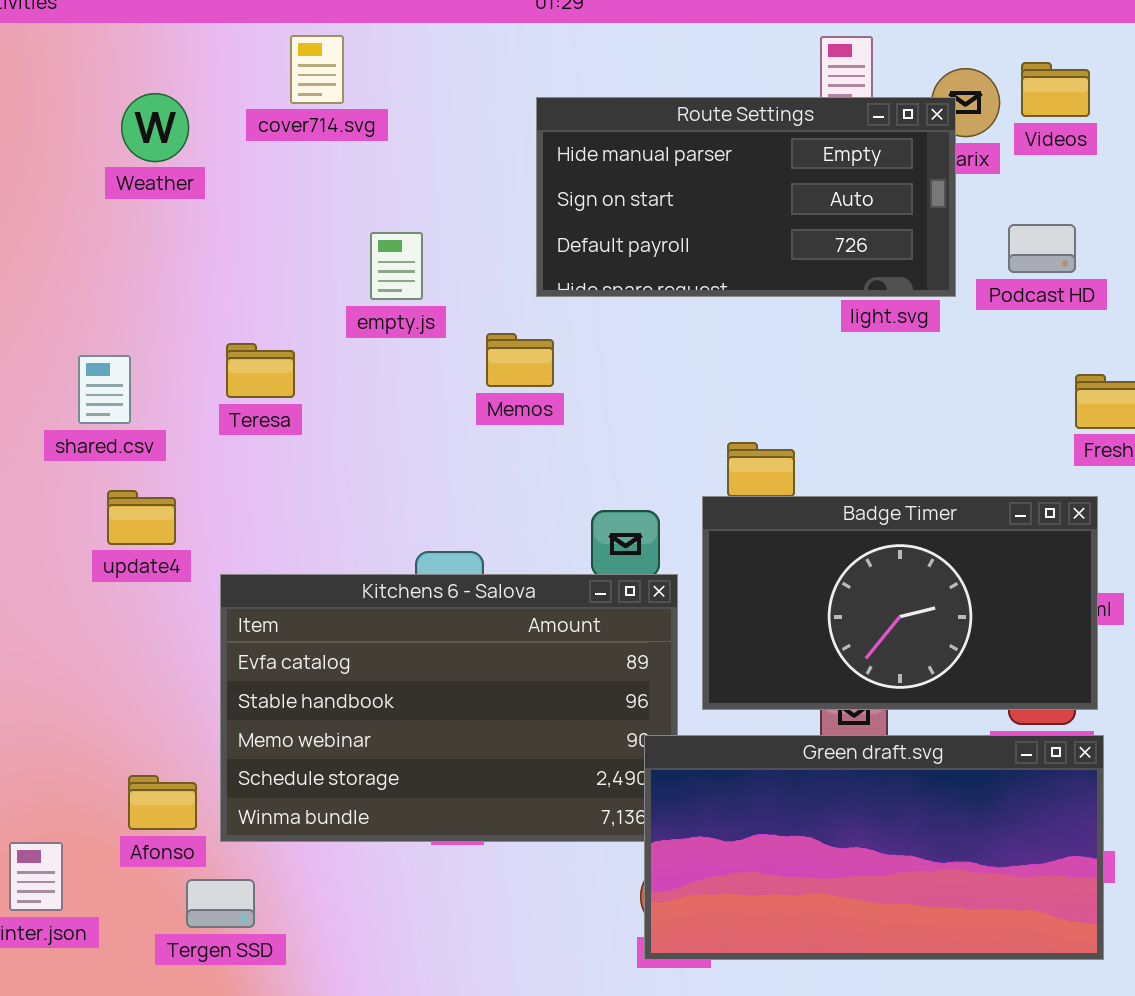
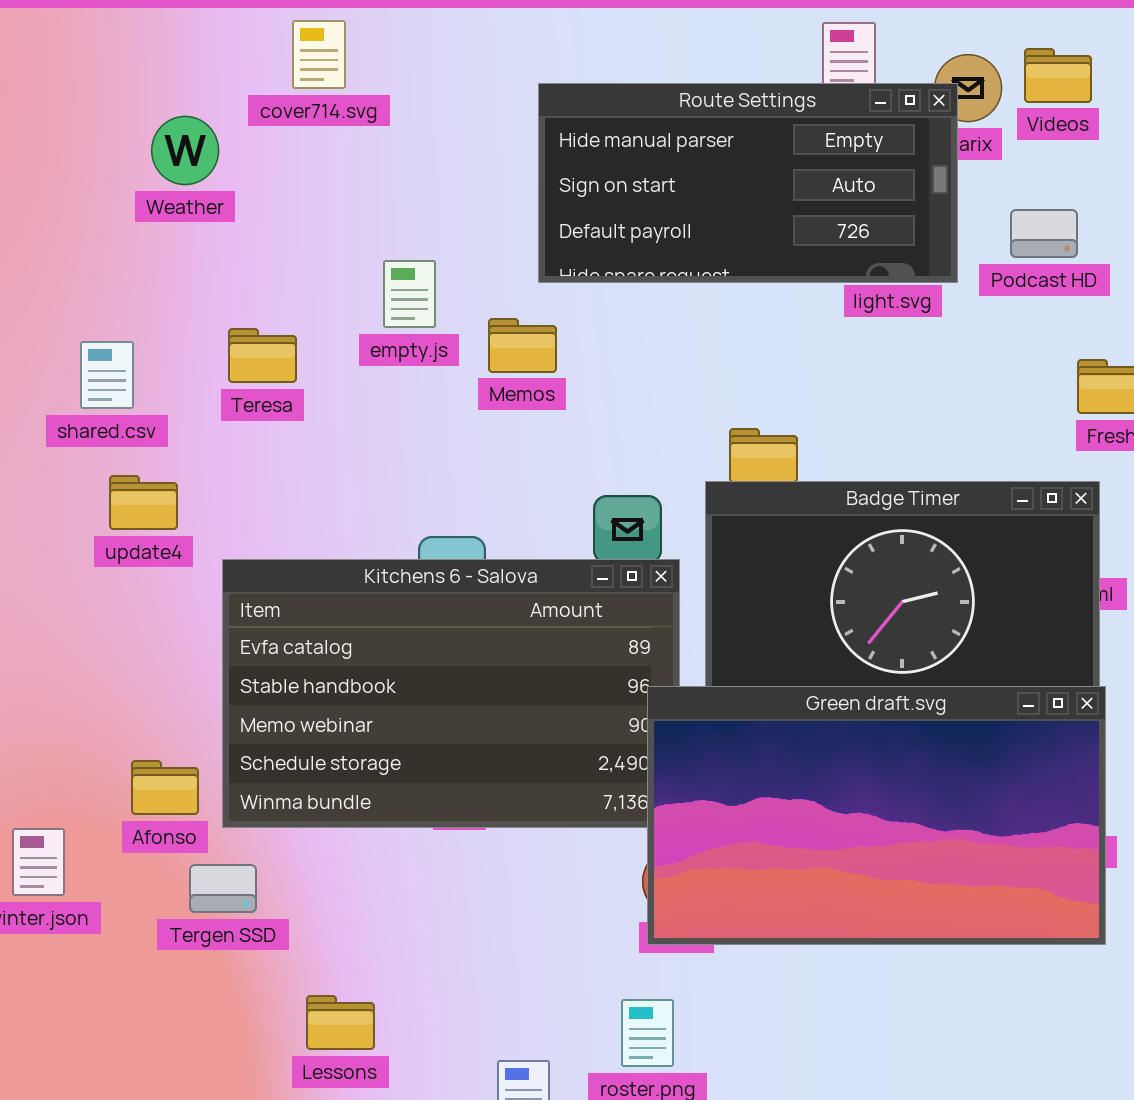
Weather: [121,93,189,162] -> [151,116,219,185], moved
empty.js: [370,232,423,300] -> [383,260,436,328], moved
Green draft.svg: [644,735,1104,960] -> [647,686,1106,945], resized

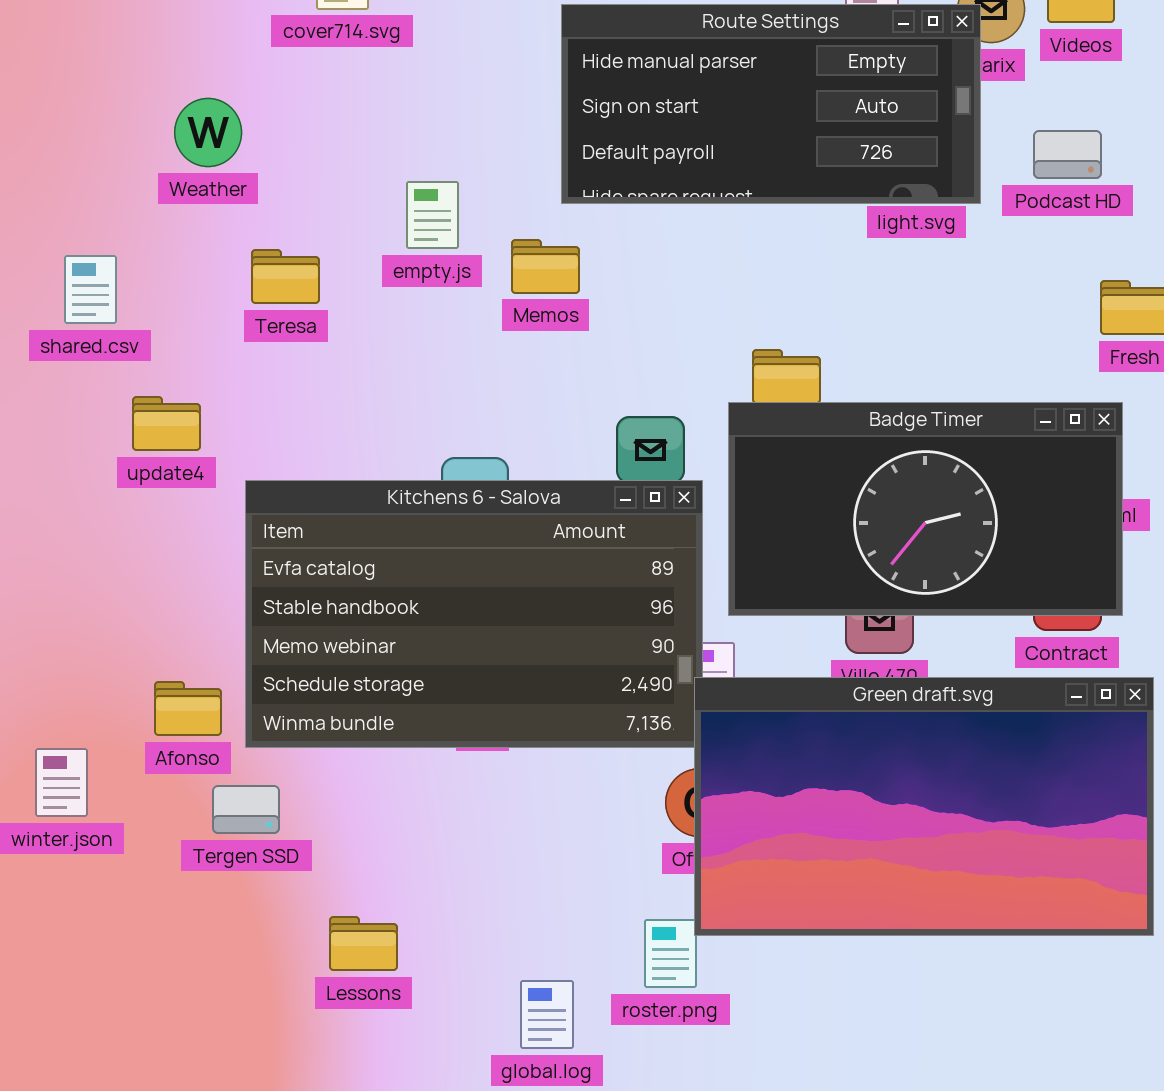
Weather: [151,116,219,185] -> [174,98,242,167], moved
shared.csv: [80,341,134,409] -> [64,255,117,324], moved
Green draft.svg: [647,686,1106,945] -> [694,677,1154,936], moved

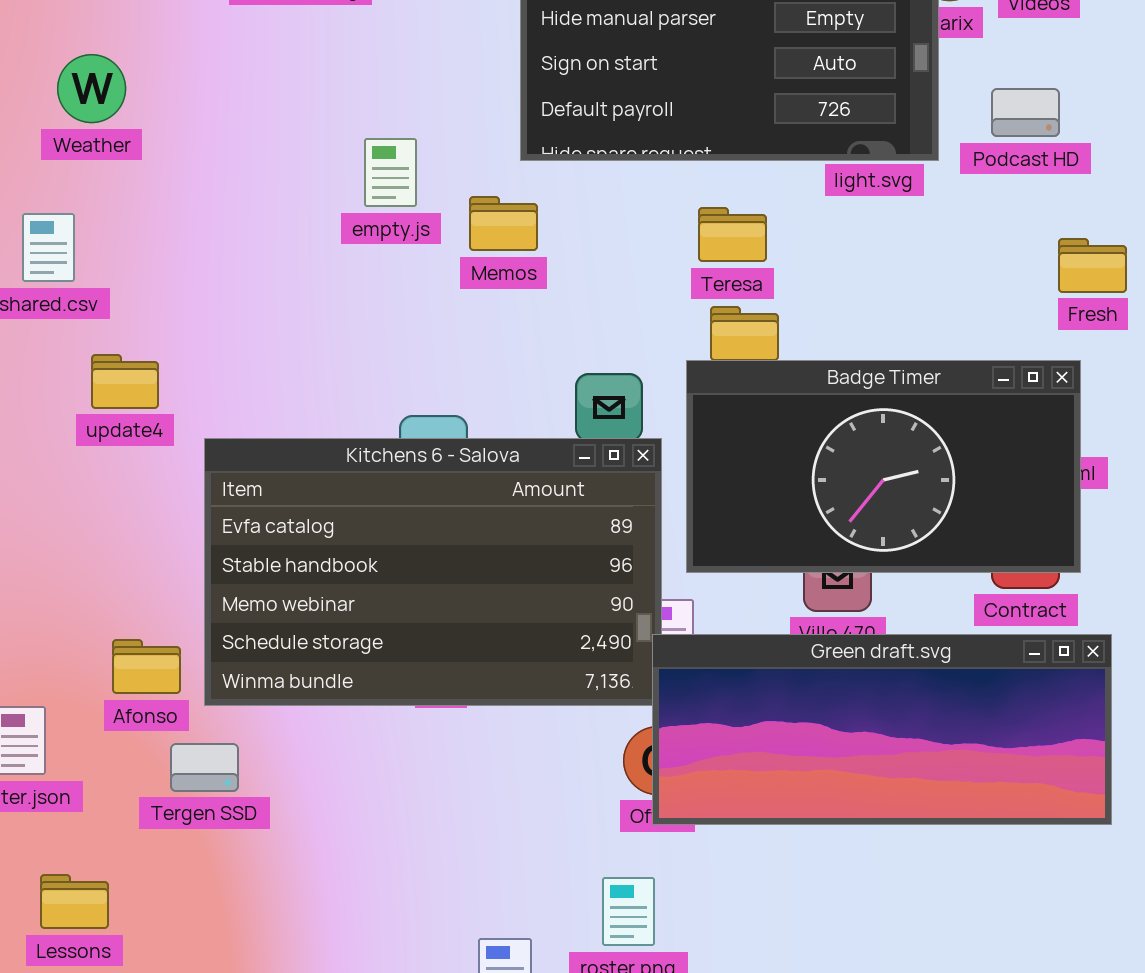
Weather: [174,98,242,167] -> [57,54,126,123], moved
Teresa: [251,249,320,304] -> [698,207,767,262], moved
Green draft.svg: [694,677,1154,936] -> [652,634,1112,825], resized
Lessons: [329,916,398,971] -> [40,874,109,929], moved

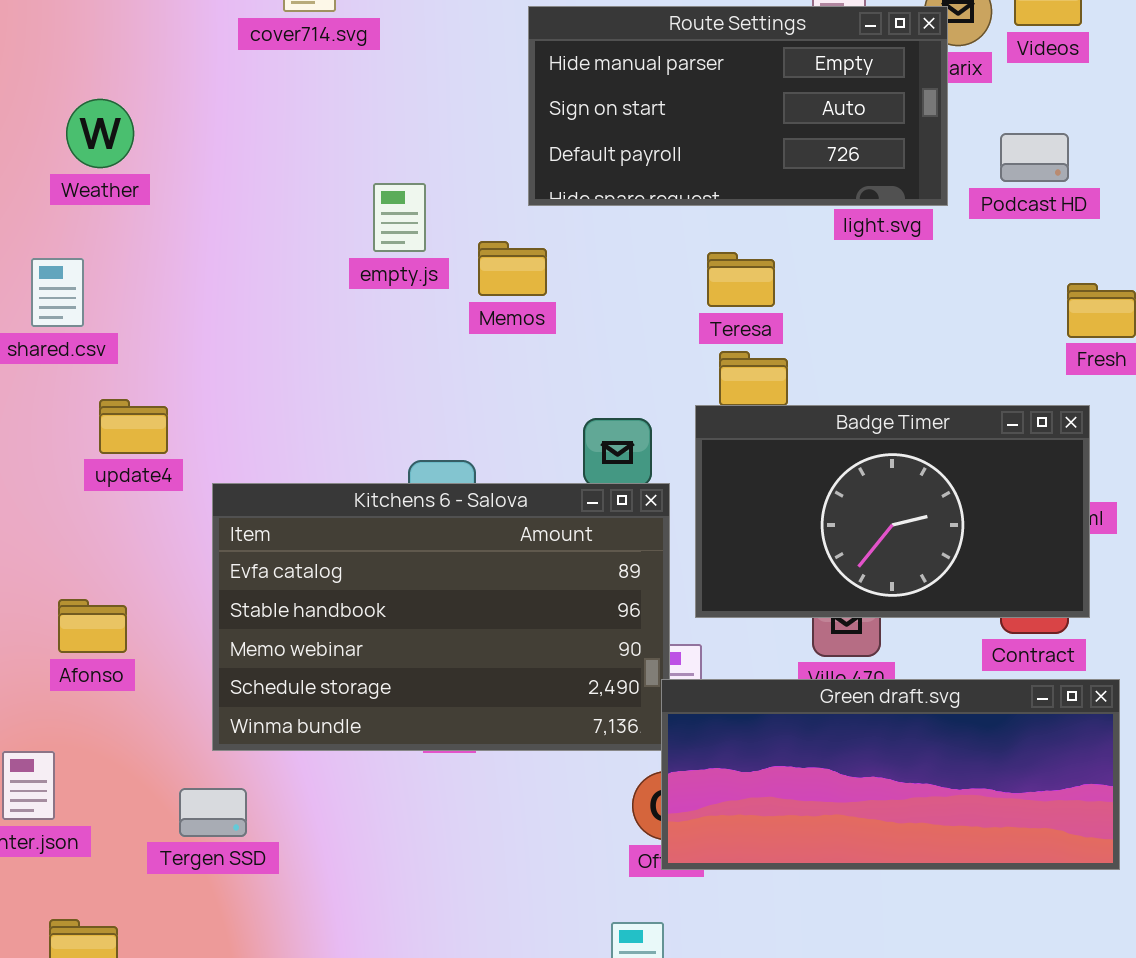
Afonso: [112,639,181,694] -> [58,599,127,653], moved

